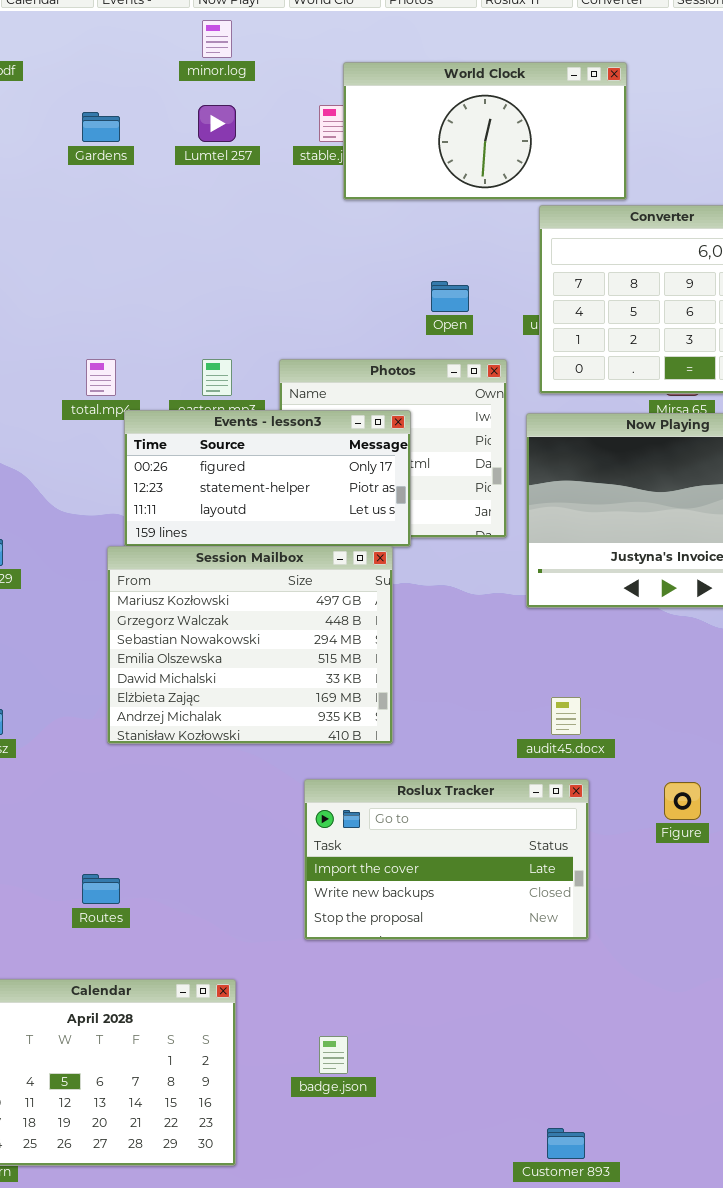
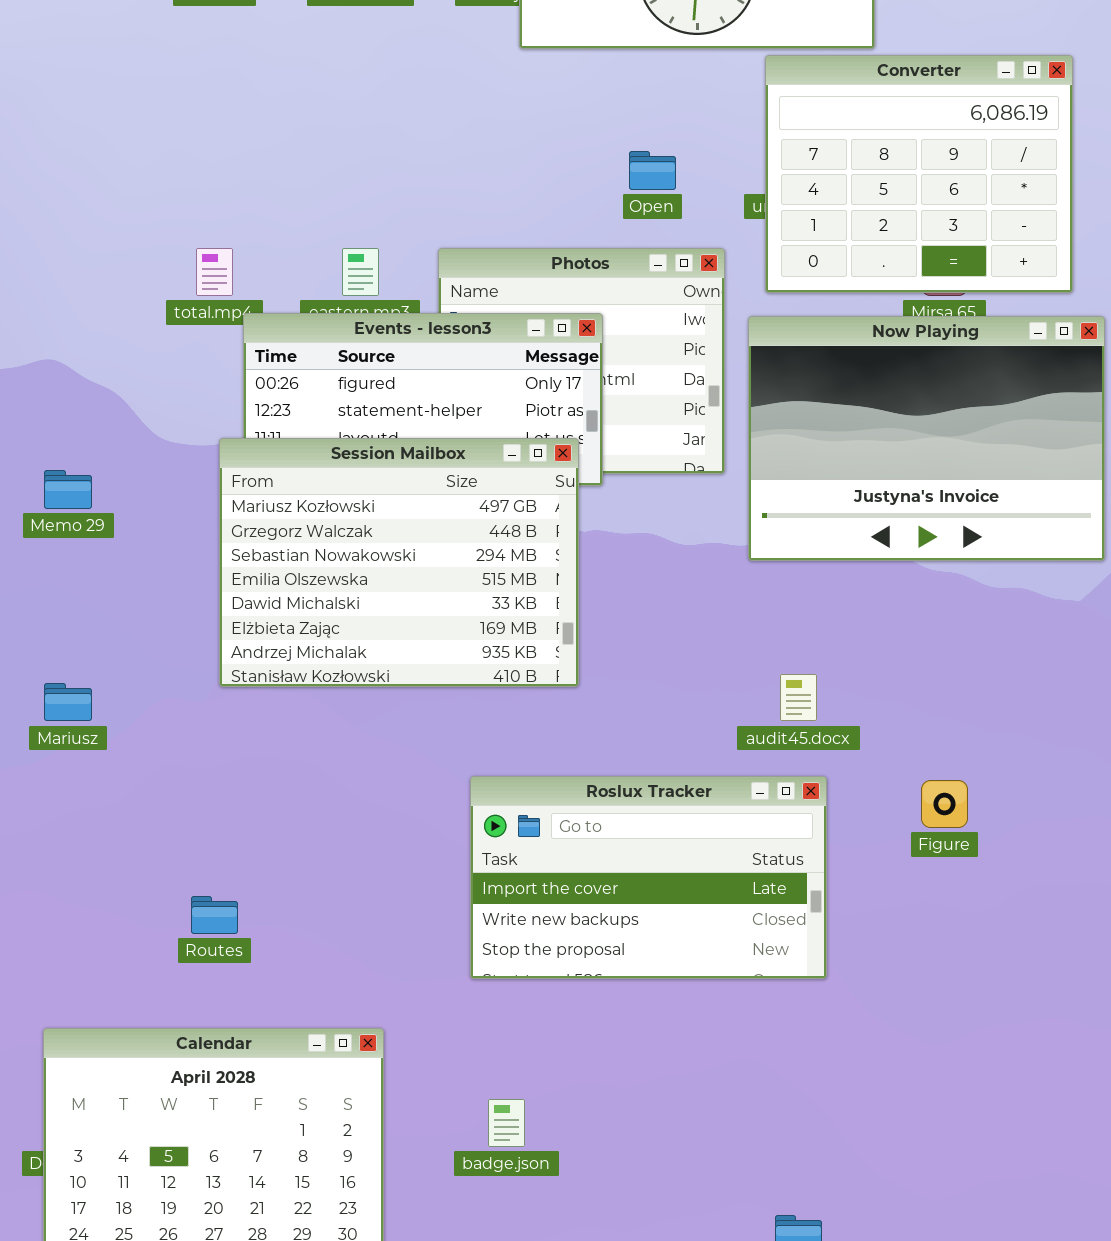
Session Mailbox: [107,546,393,744] -> [219,438,579,687], moved

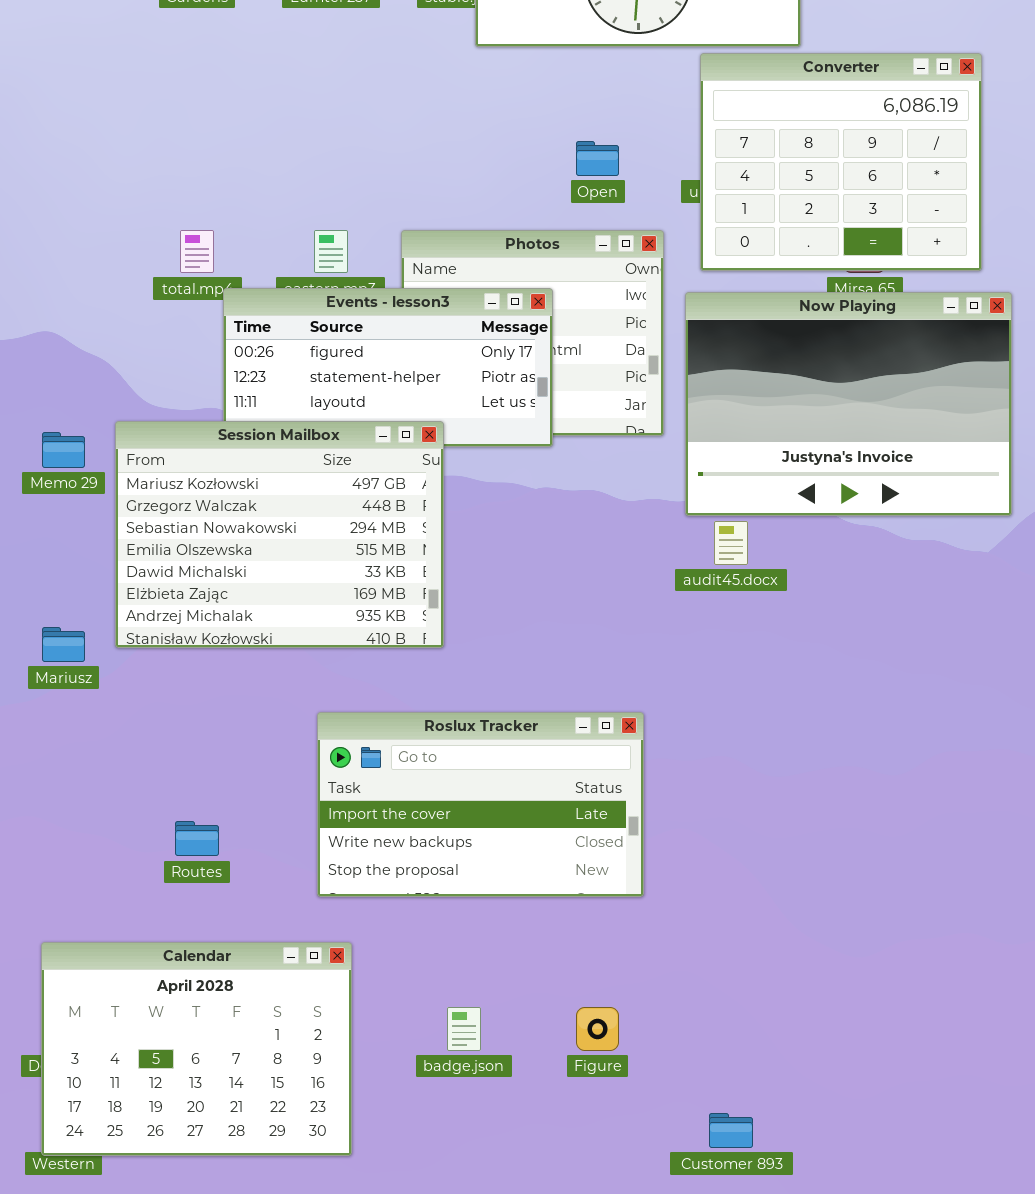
Session Mailbox: [219,438,579,687] -> [115,421,444,648], moved
audit45.docx: [780,674,817,721] -> [714,521,748,565], moved
Roslux Tracker: [470,776,827,979] -> [317,712,644,897], moved
Figure: [921,780,968,828] -> [576,1007,619,1051], moved

